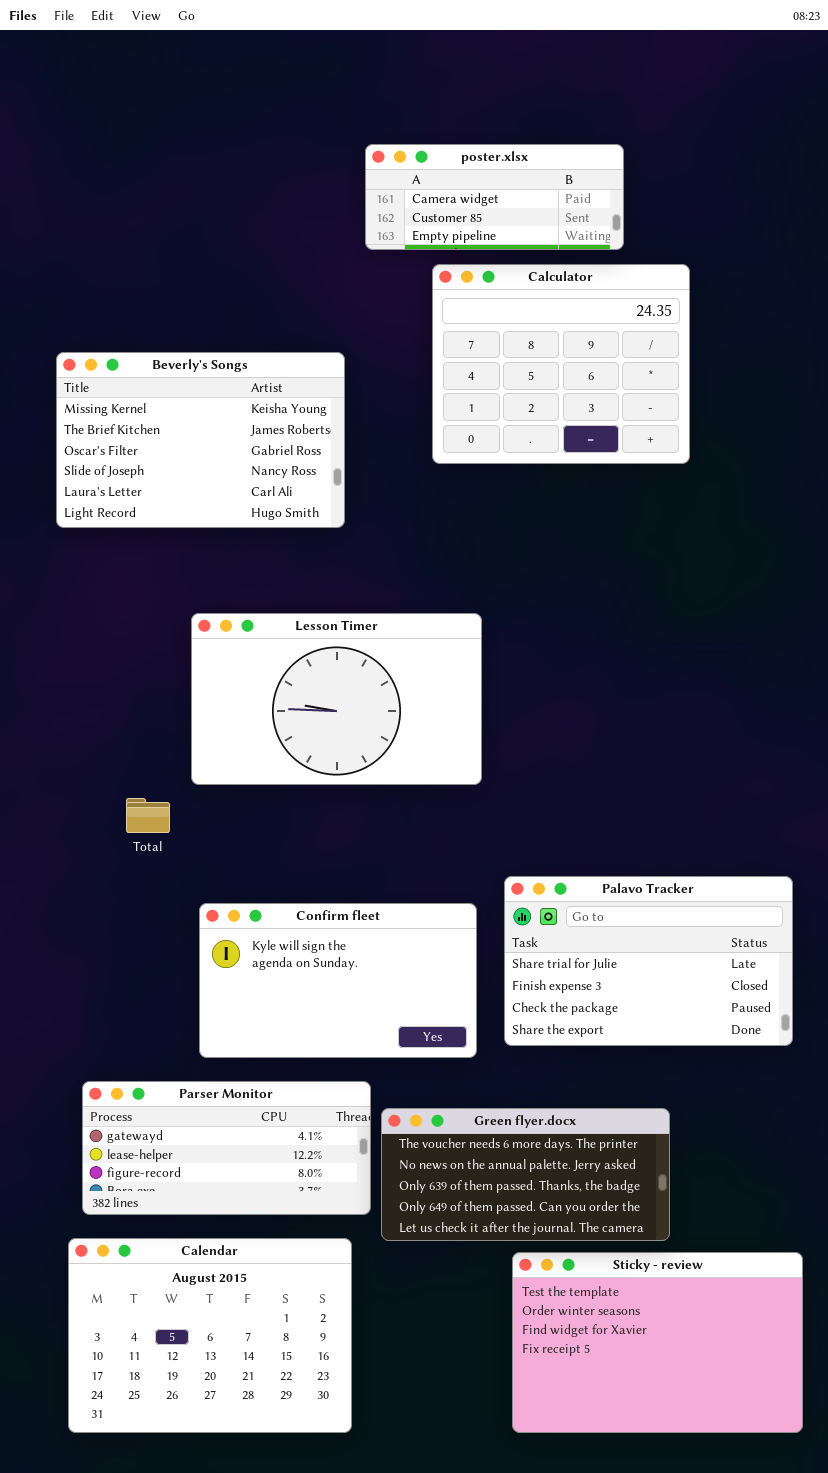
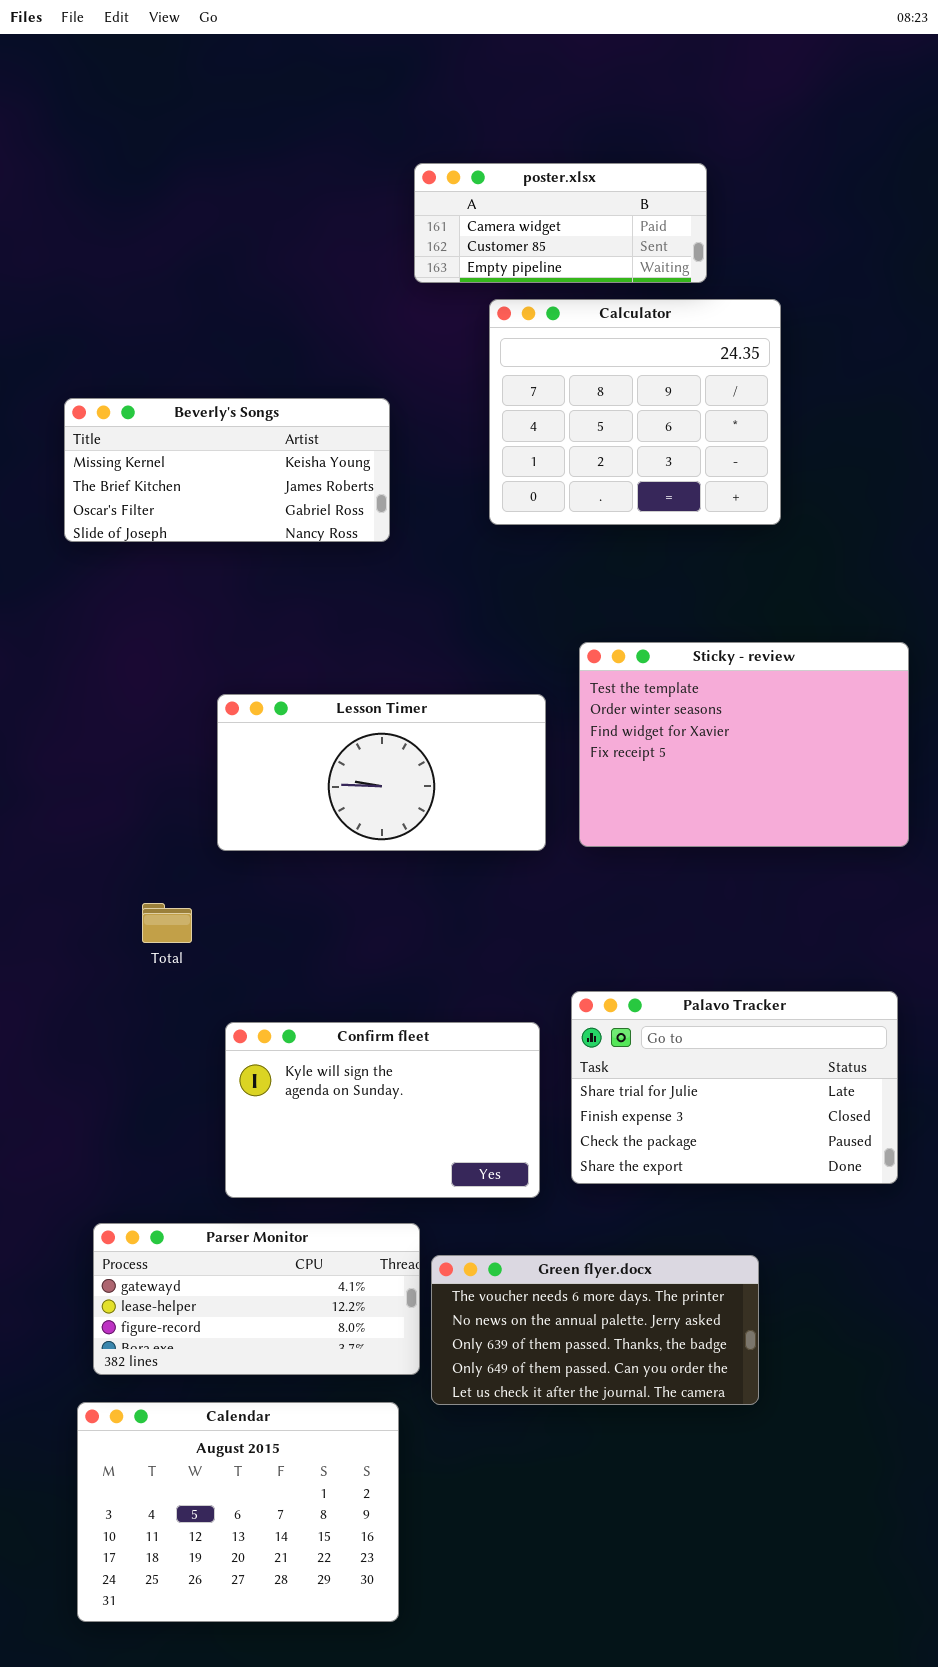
Beverly's Songs: [56,352,345,528] -> [64,398,390,542], resized
Lesson Timer: [191,613,482,785] -> [217,694,546,851], resized
Sticky - review: [512,1252,803,1433] -> [579,642,909,847], moved

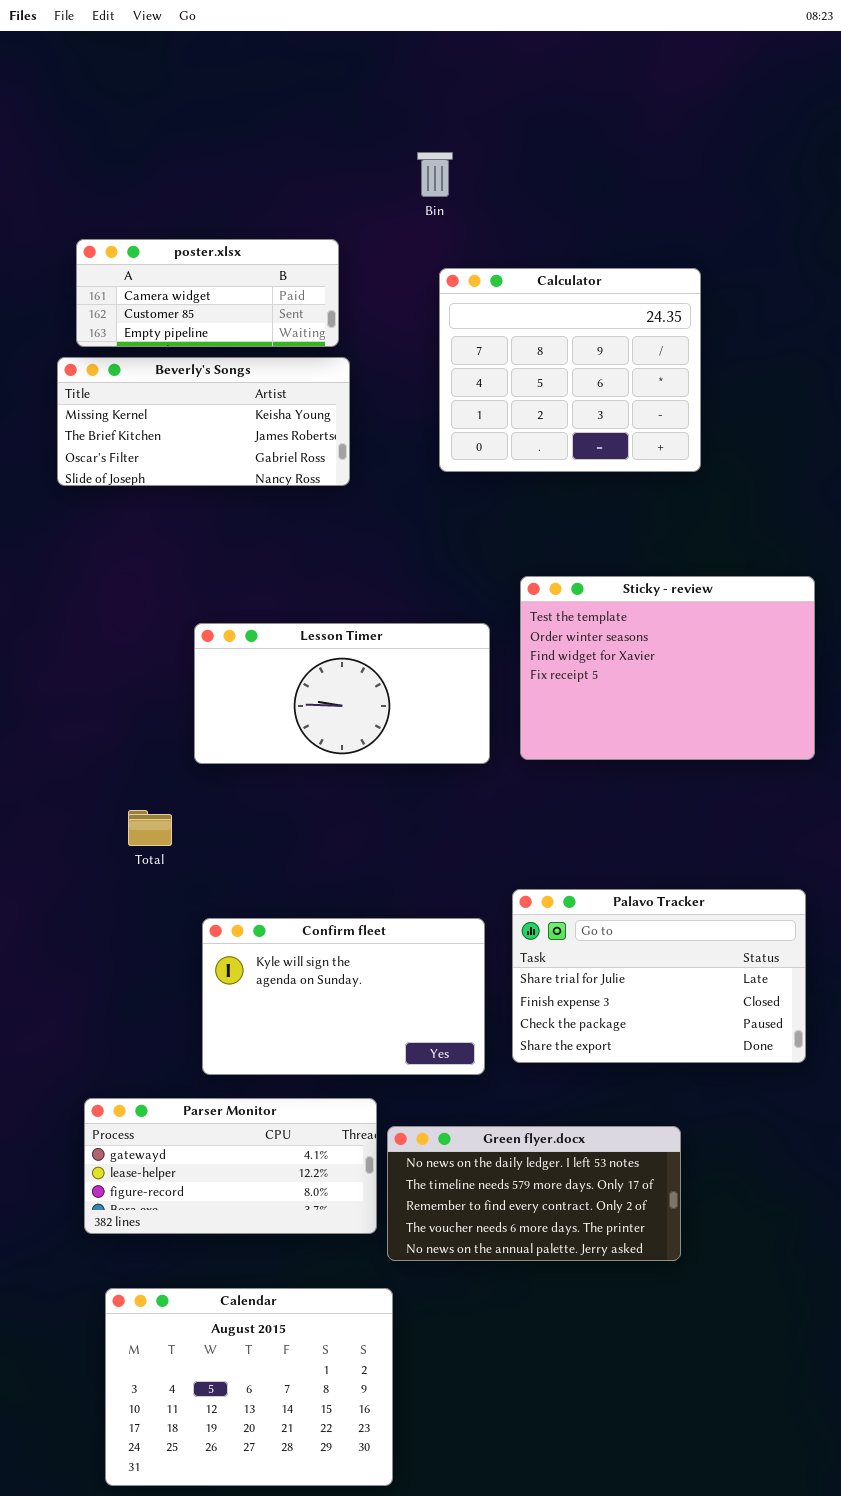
poster.xlsx: [414,163,707,283] -> [76,239,339,347], moved
Green flyer.docx: [431,1255,759,1405] -> [387,1126,681,1261], scrolled up 3 rows
Calendar: [77,1402,399,1622] -> [105,1288,393,1486], moved

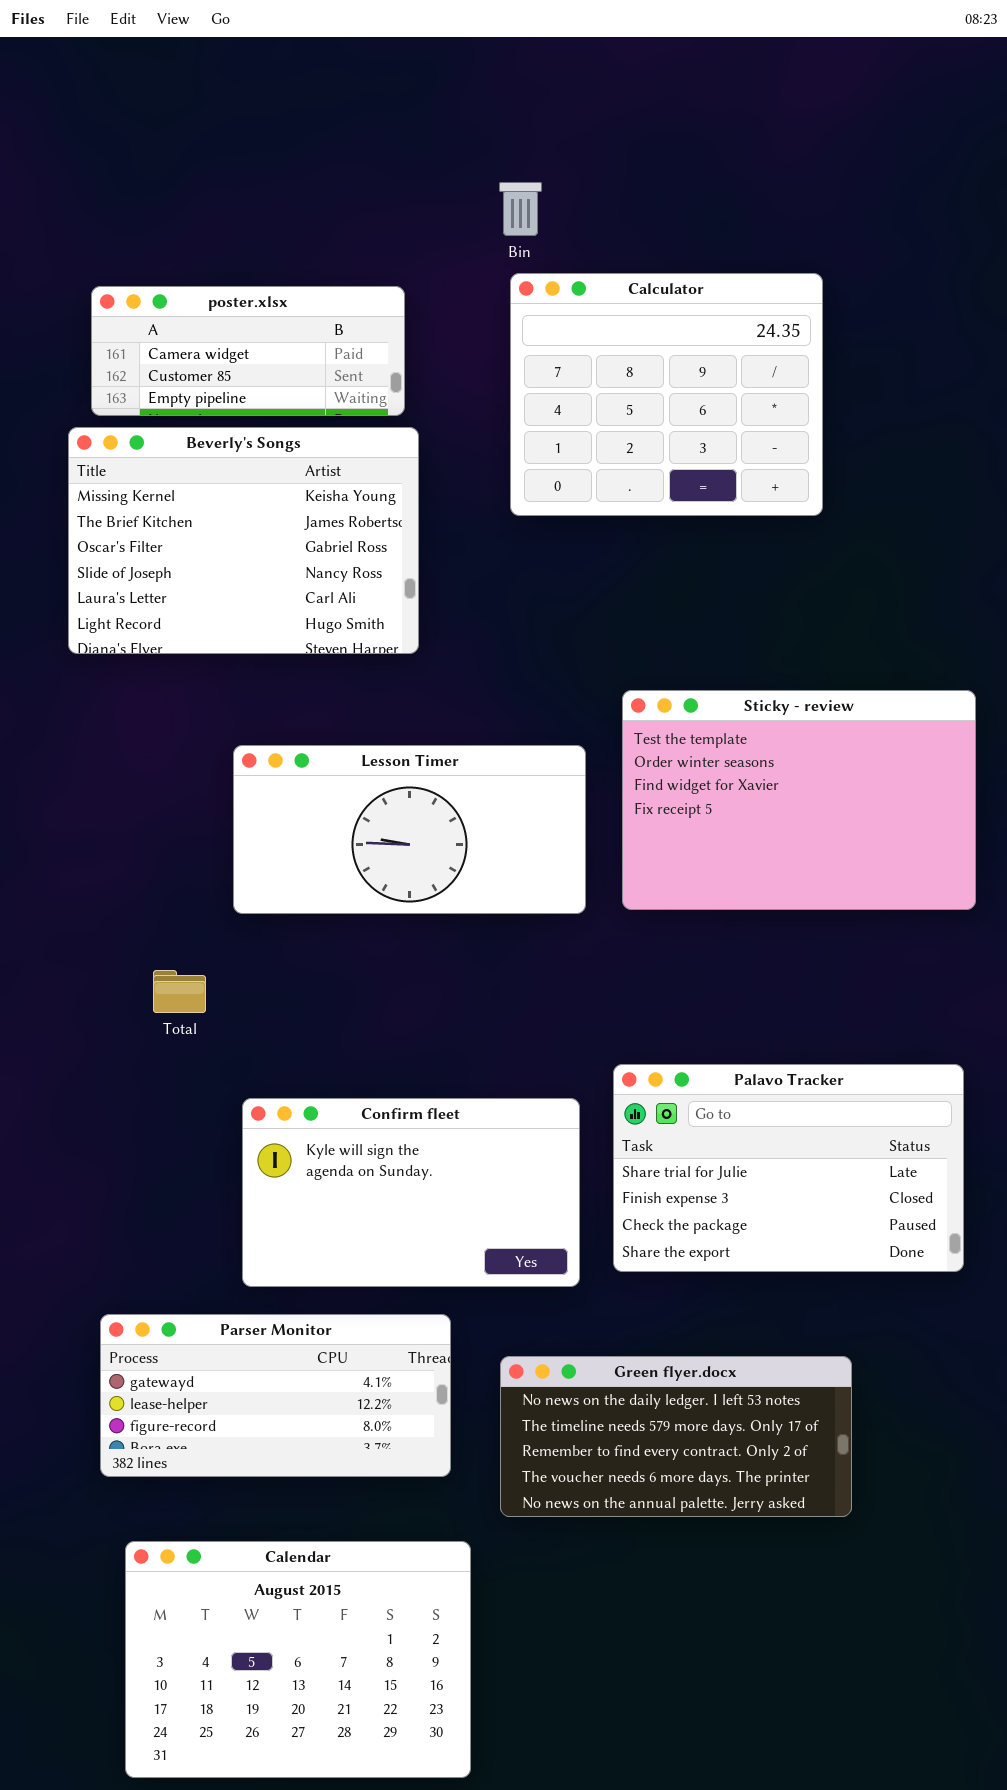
Calculator: [439,268,701,472] -> [510,273,823,516], moved
Beverly's Songs: [57,357,350,486] -> [68,427,419,654], resized
Green flyer.docx: [387,1126,681,1261] -> [500,1356,852,1517], moved

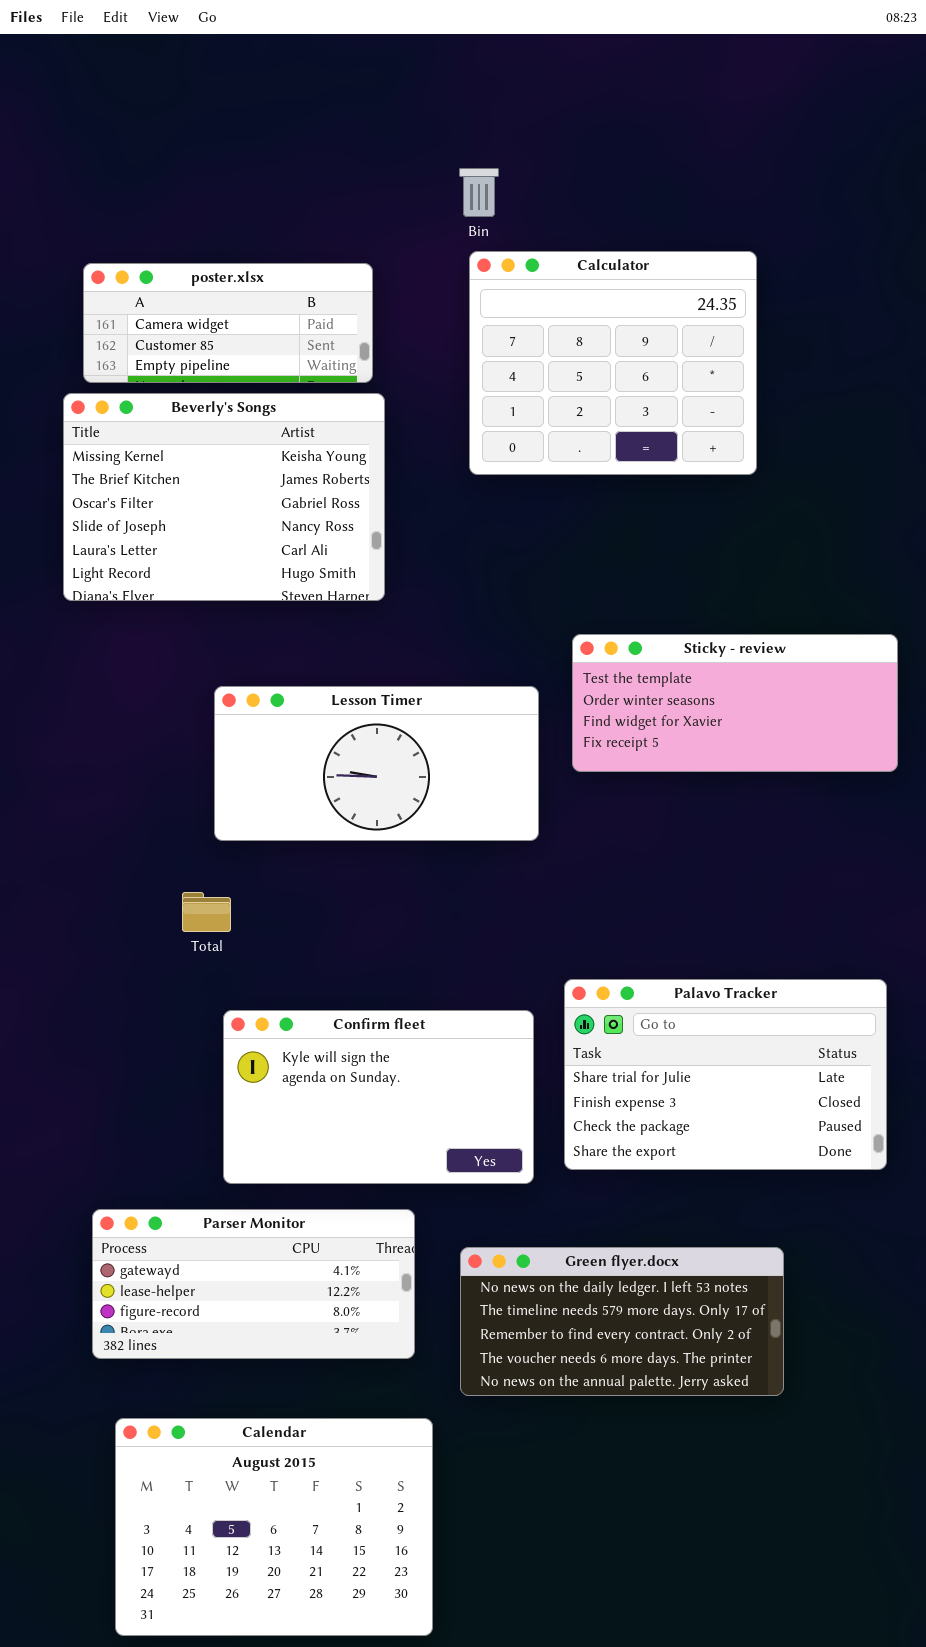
Sticky - review: [622,690,976,910] -> [572,634,898,772], resized
Total: [153,970,206,1013] -> [182,892,231,932], moved

